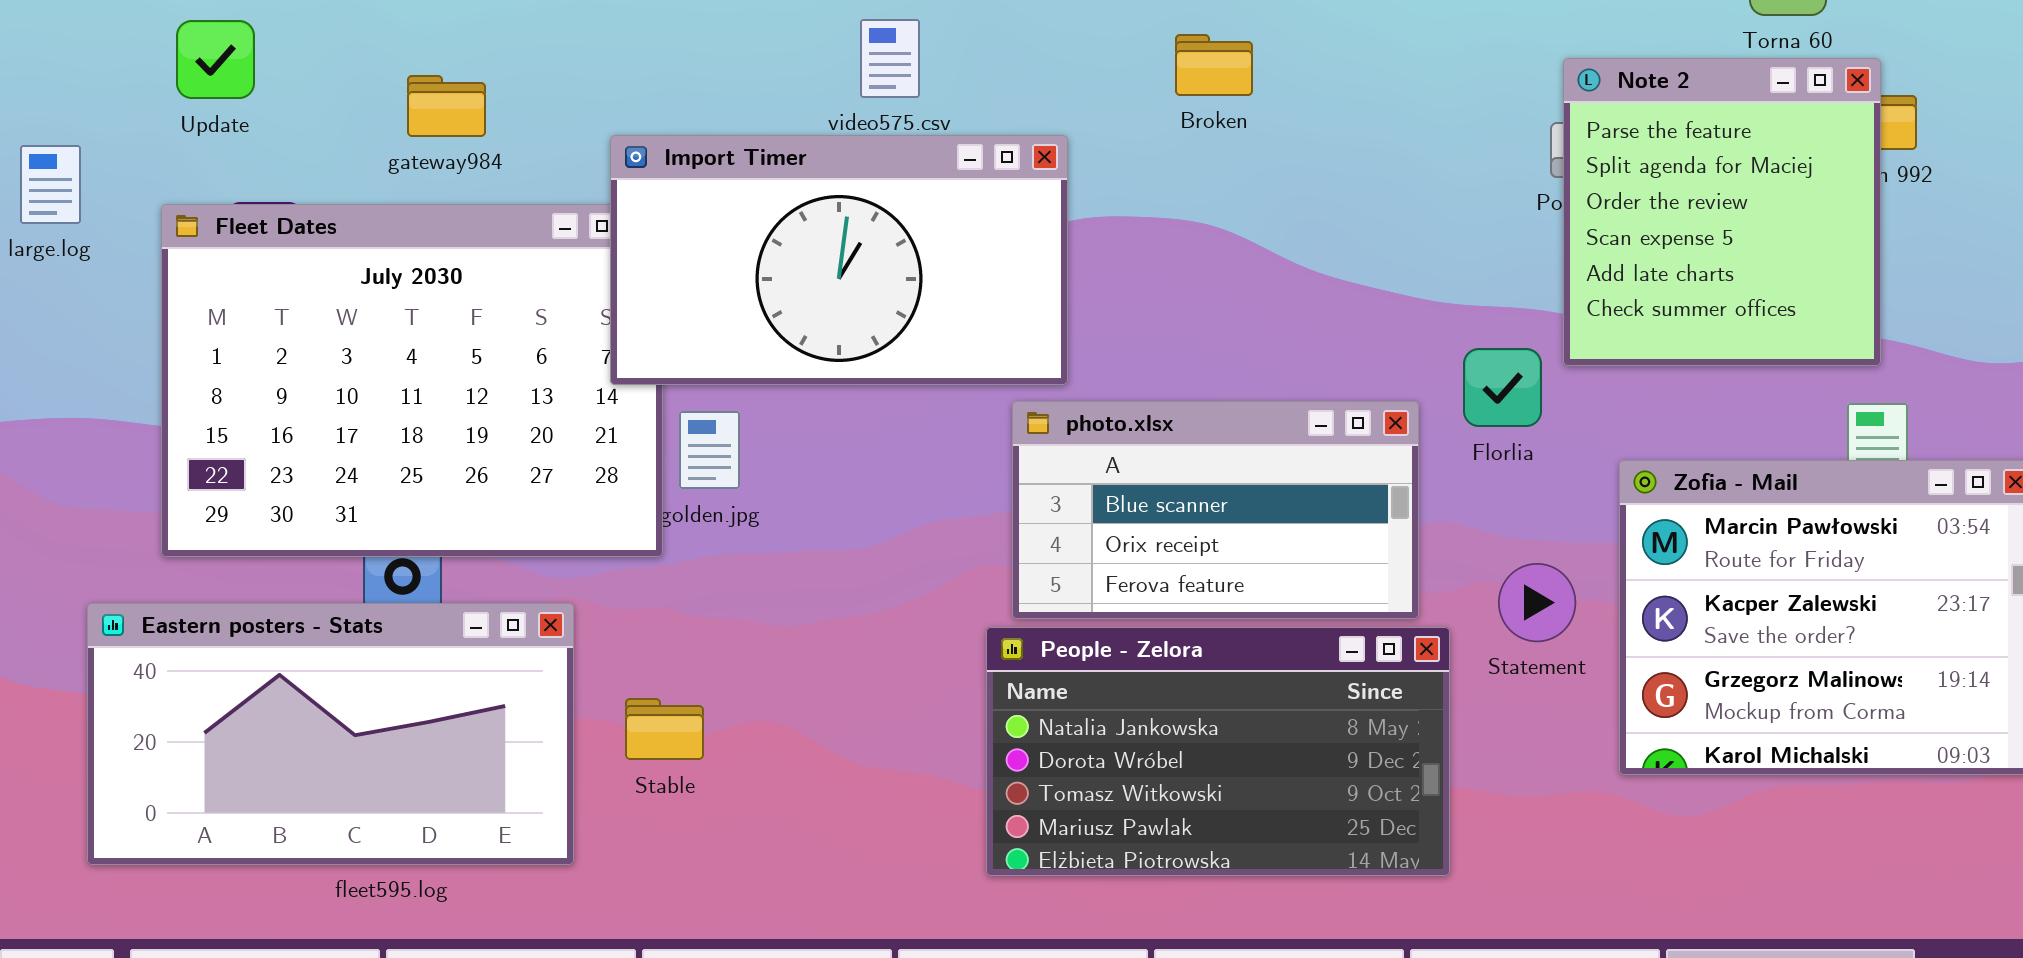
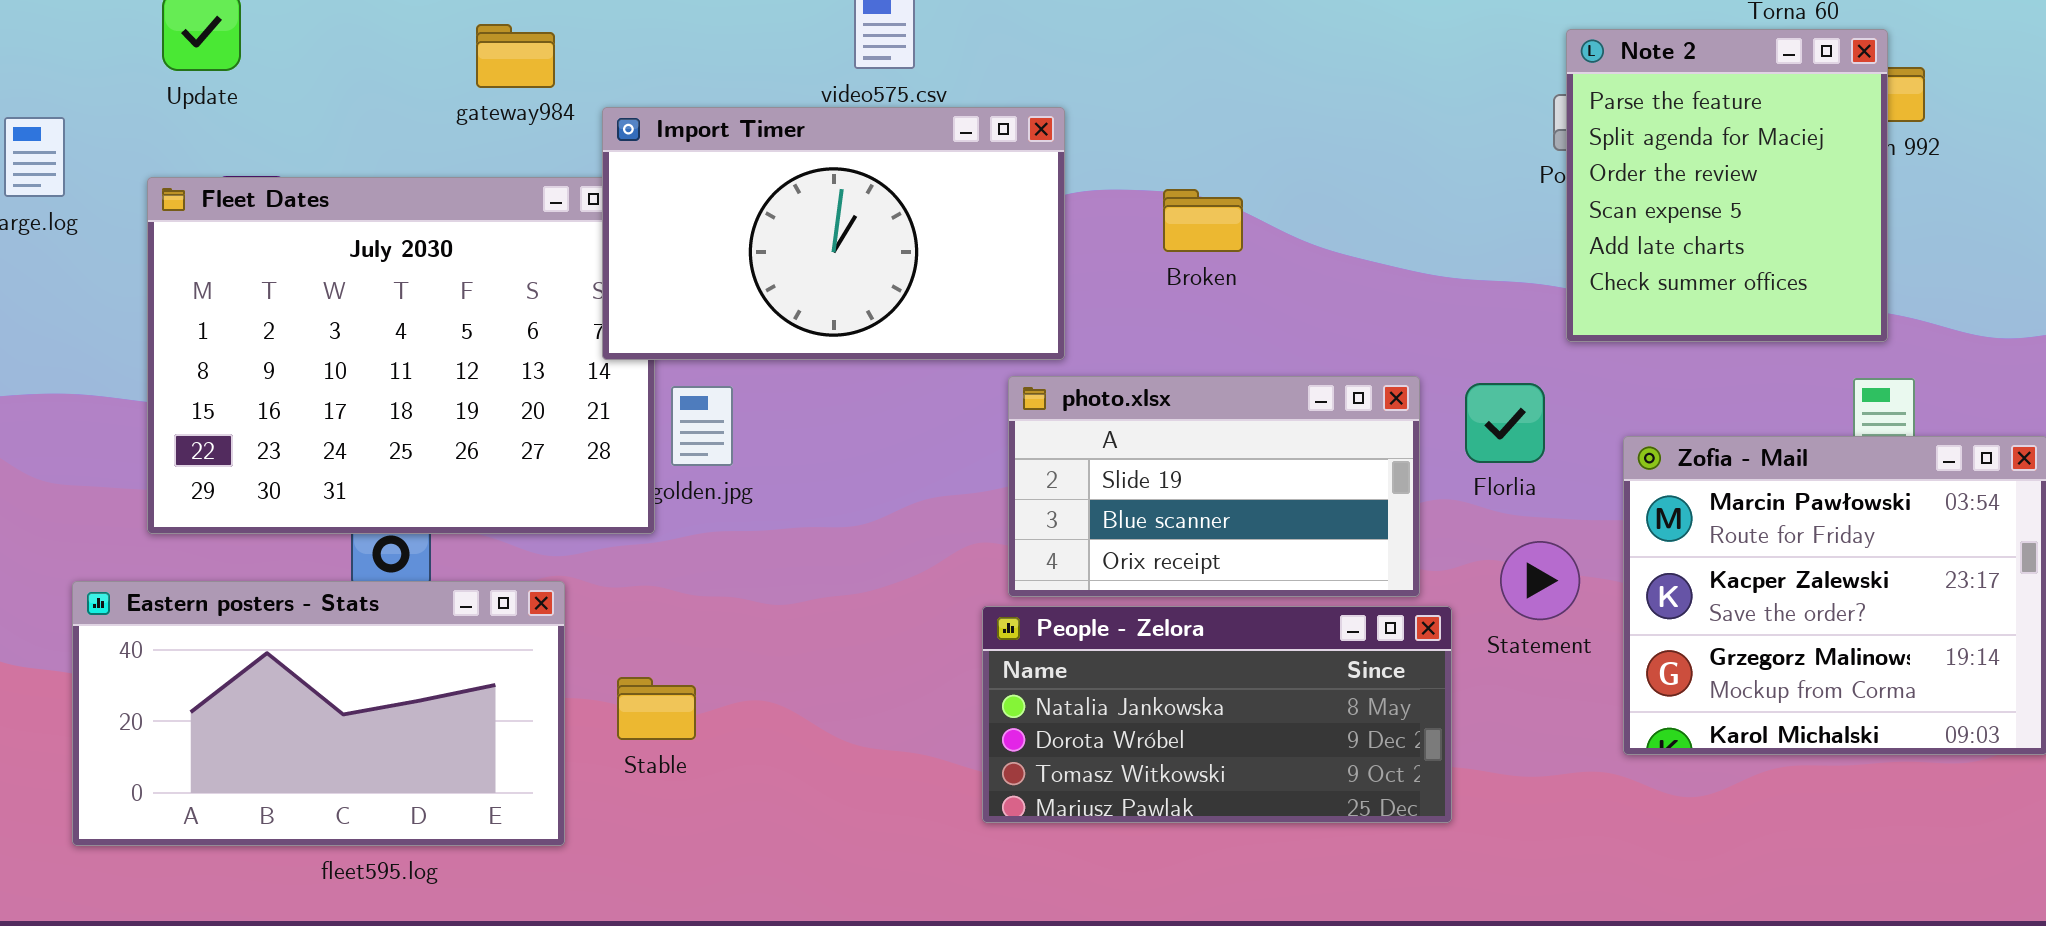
Broken: [1175,34,1253,96] -> [1163,189,1243,252], moved
gateway984: [407,75,486,137] -> [476,24,555,88], moved
Florlia: [1463,348,1542,427] -> [1465,383,1545,463], moved
photo.xlsx: [1012,401,1419,619] -> [1008,376,1420,597], scrolled up 1 row
People - Zelora: [986,627,1450,876] -> [982,606,1452,823], resized

